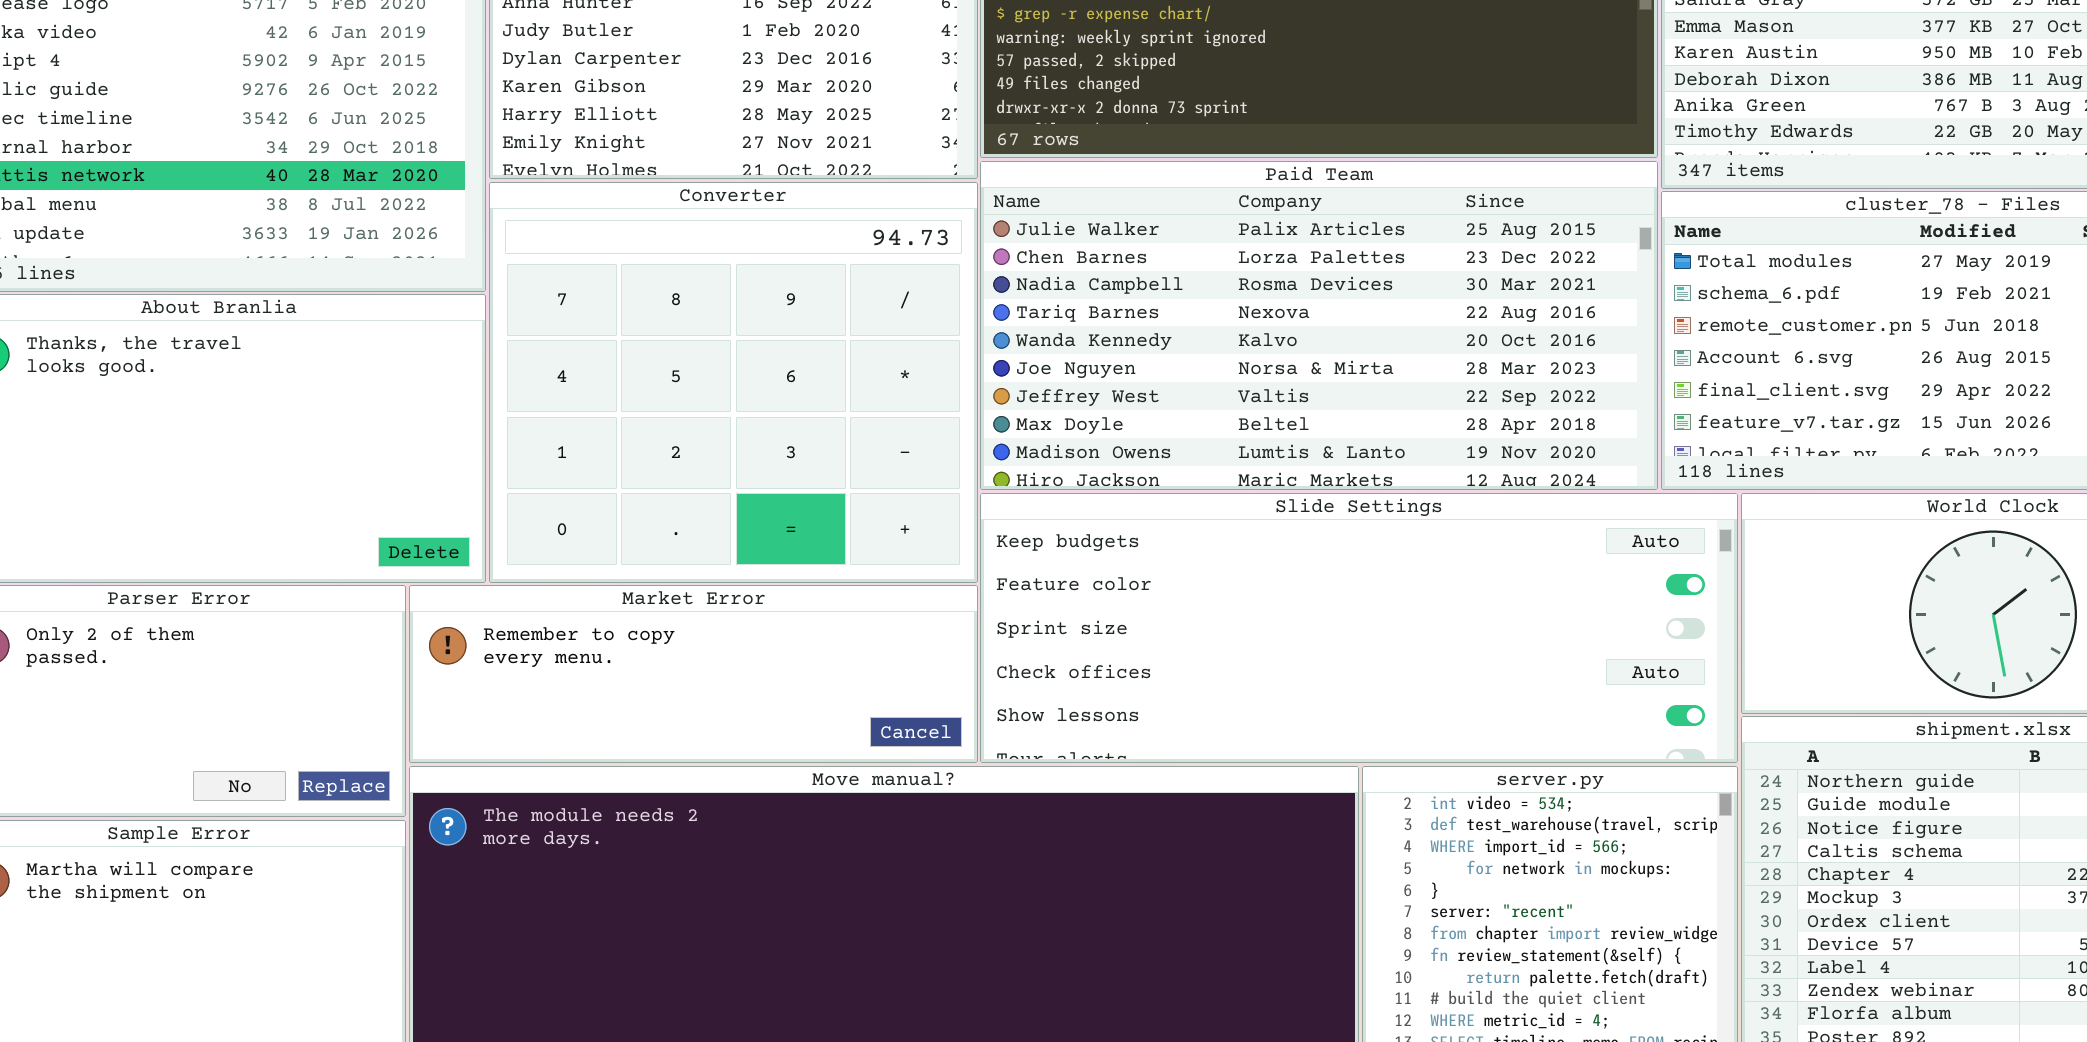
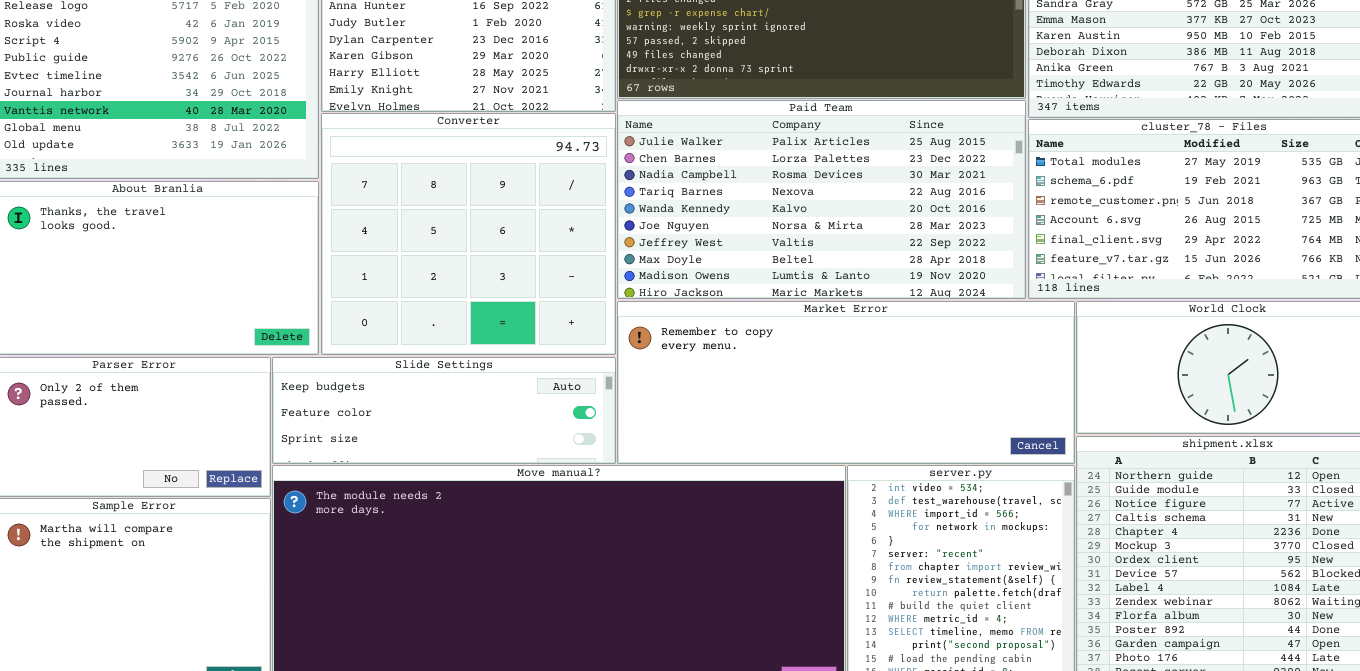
Slide Settings: [980,493,1738,763] -> [272,357,616,464], moved, resized
Market Error: [409,585,978,763] -> [617,301,1075,464], moved, resized

